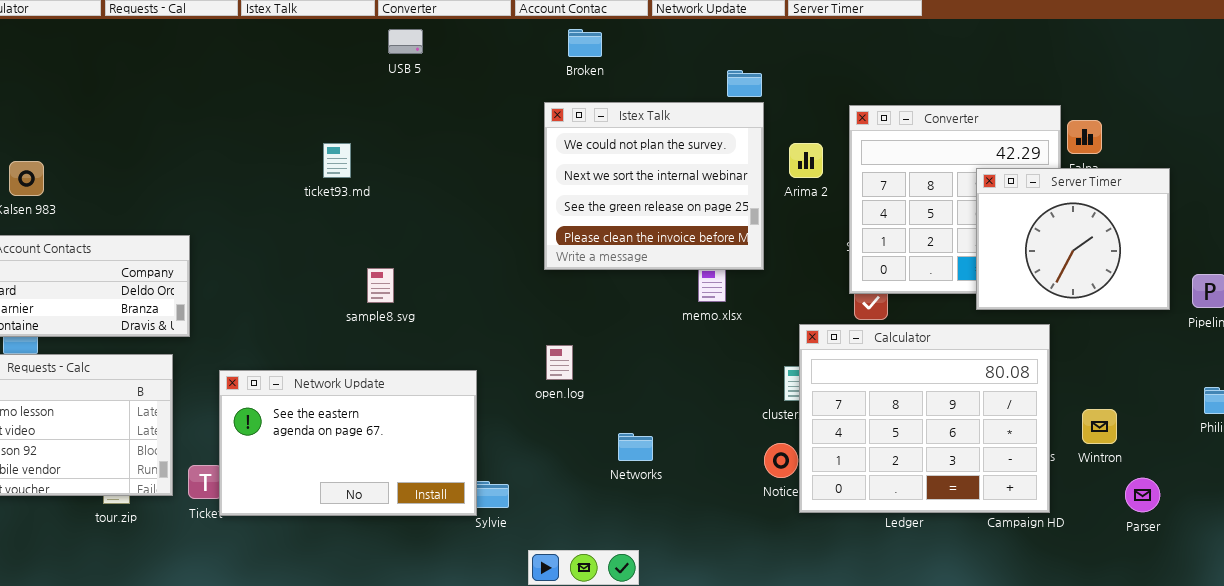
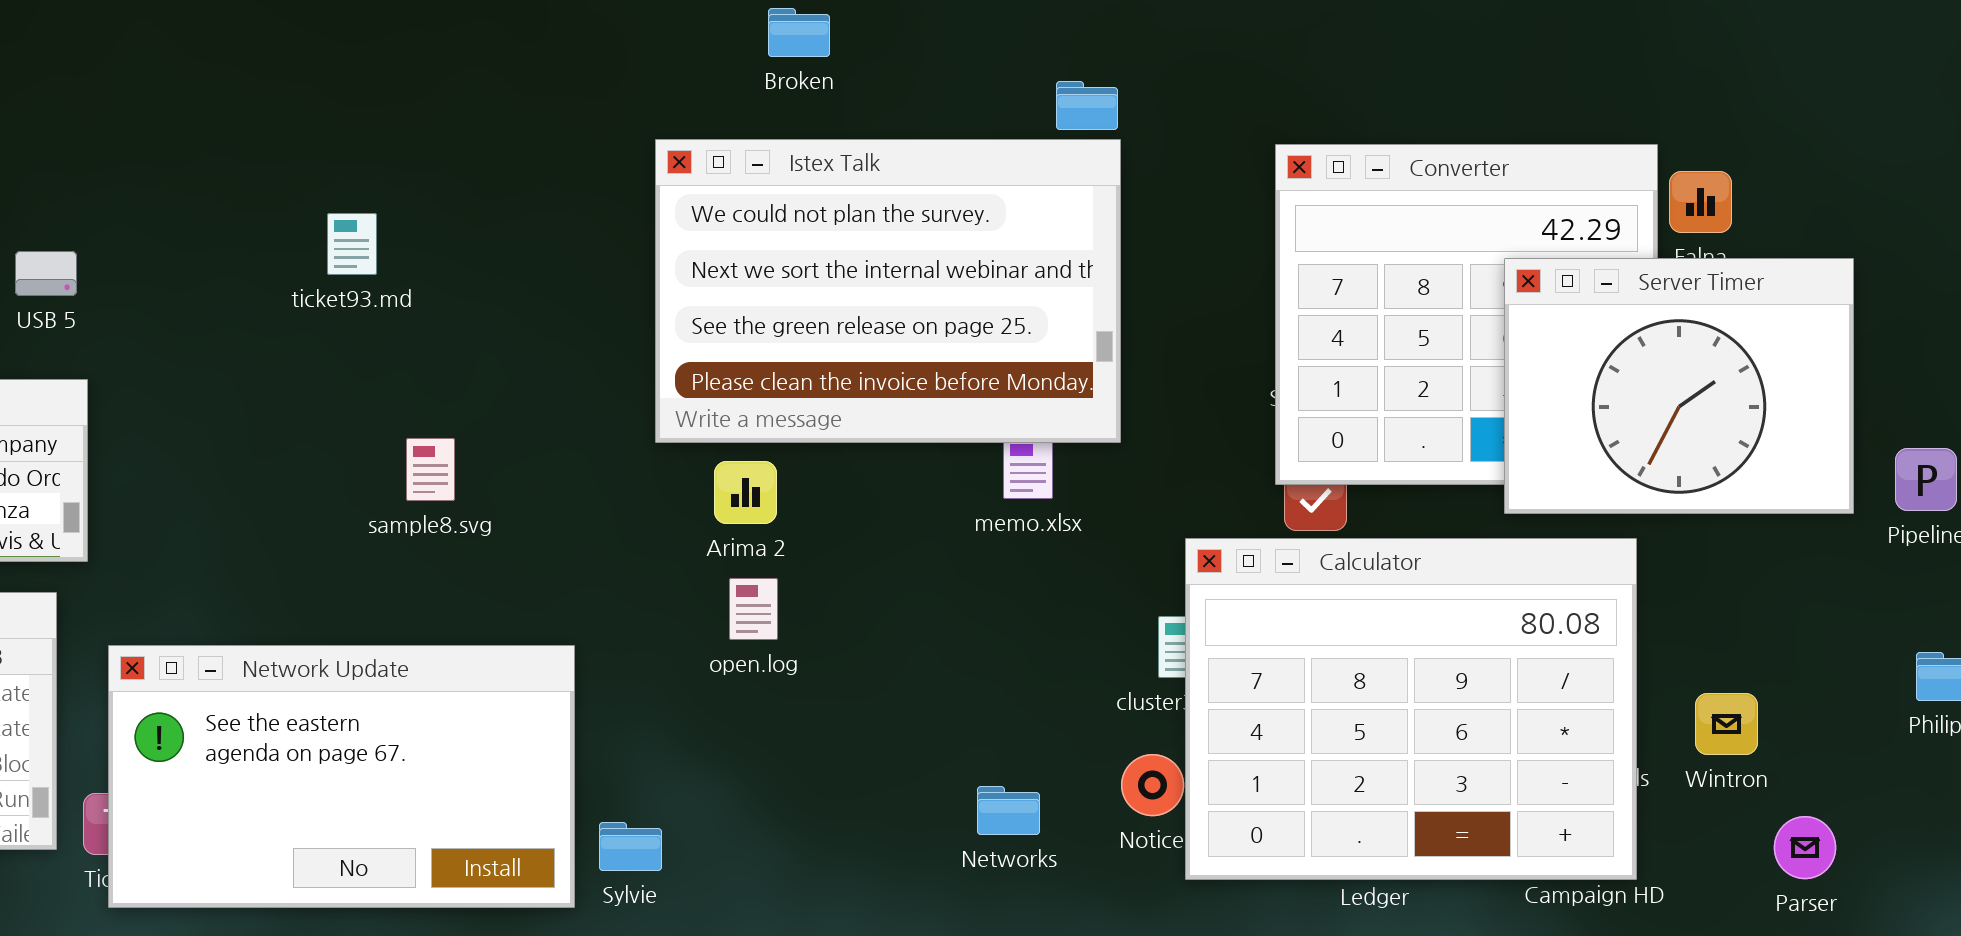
USB 5: [388,29,423,54] -> [15,251,77,296], moved
Istex Talk: [544,102,764,270] -> [655,139,1121,443], resized
Arima 2: [789,143,823,178] -> [714,461,777,524], moved
Network Update: [219,370,477,516] -> [108,645,575,908], moved
Networks: [618,433,653,461] -> [977,786,1040,835], moved

